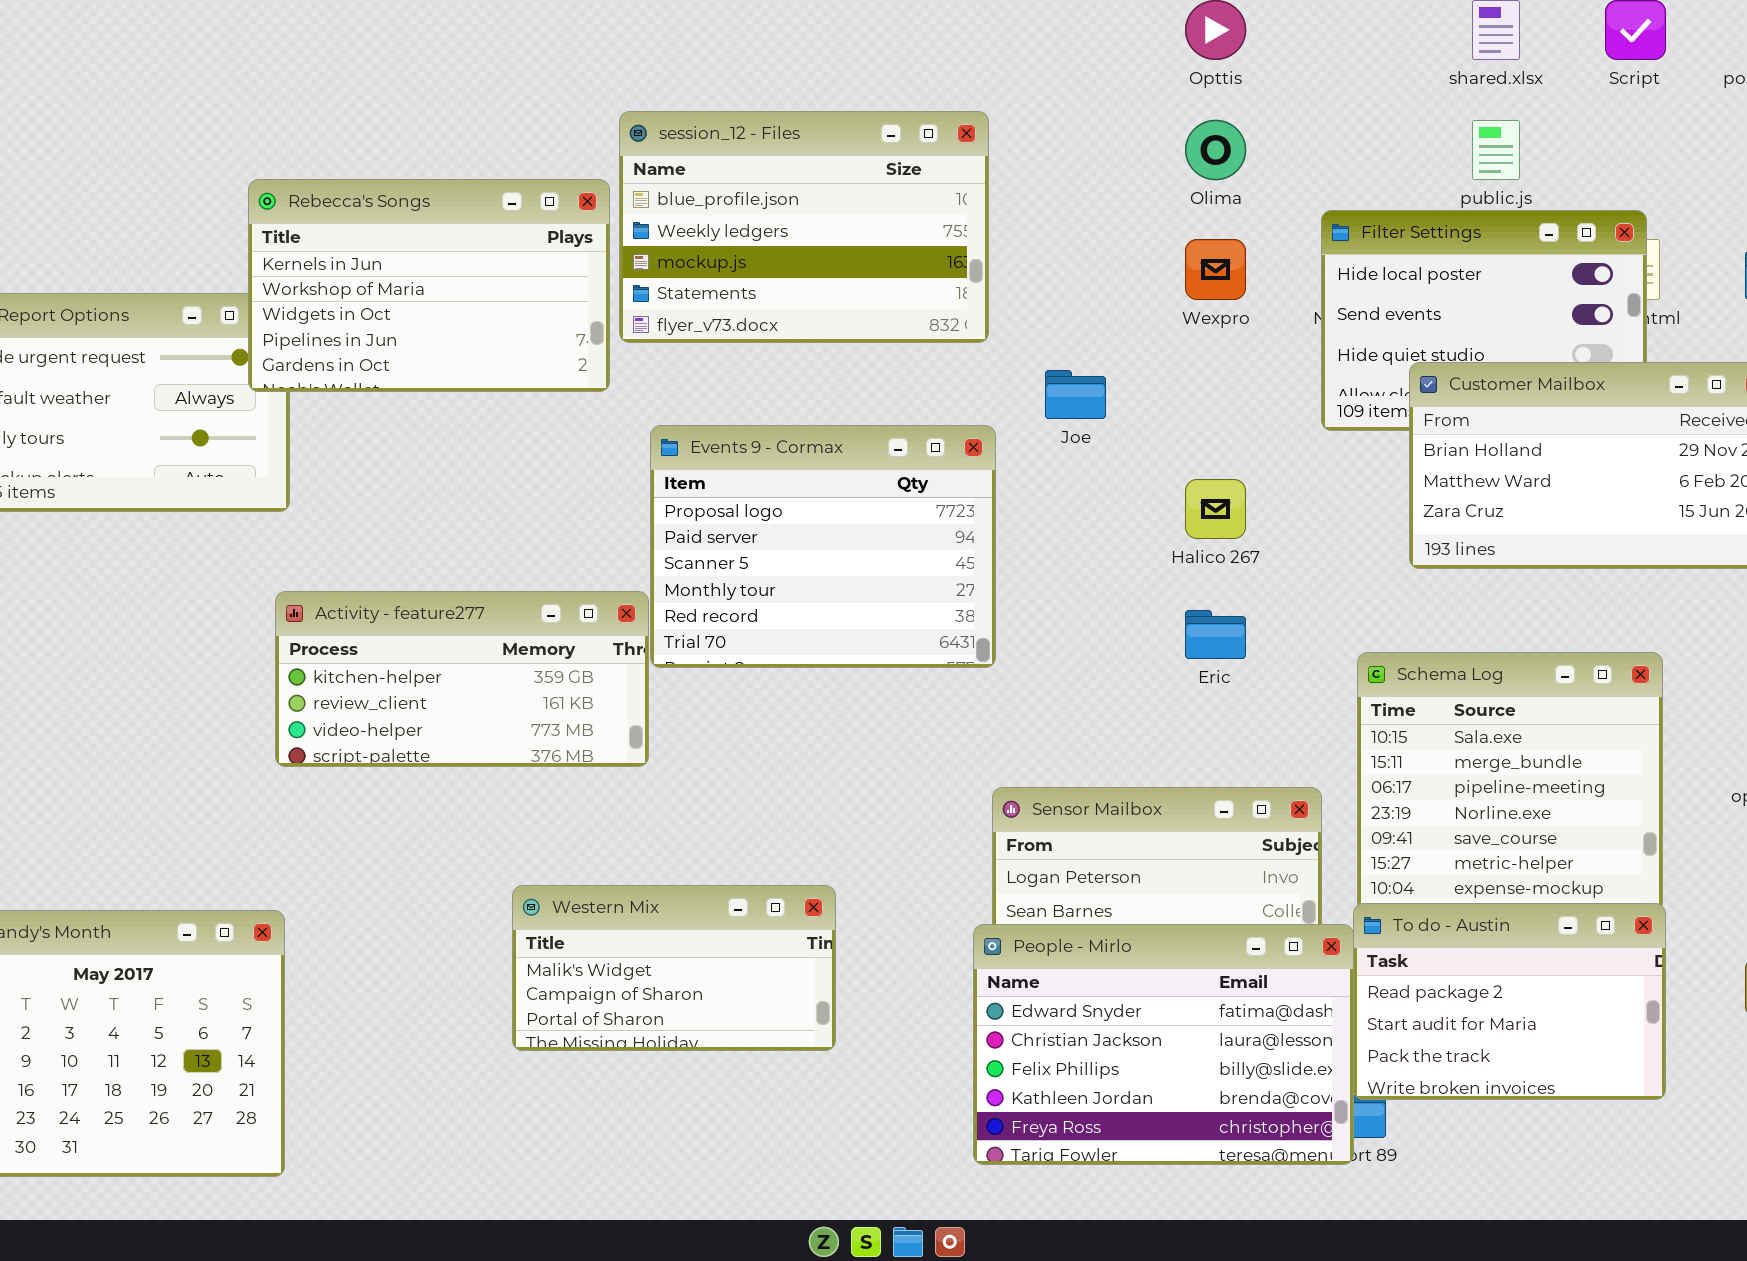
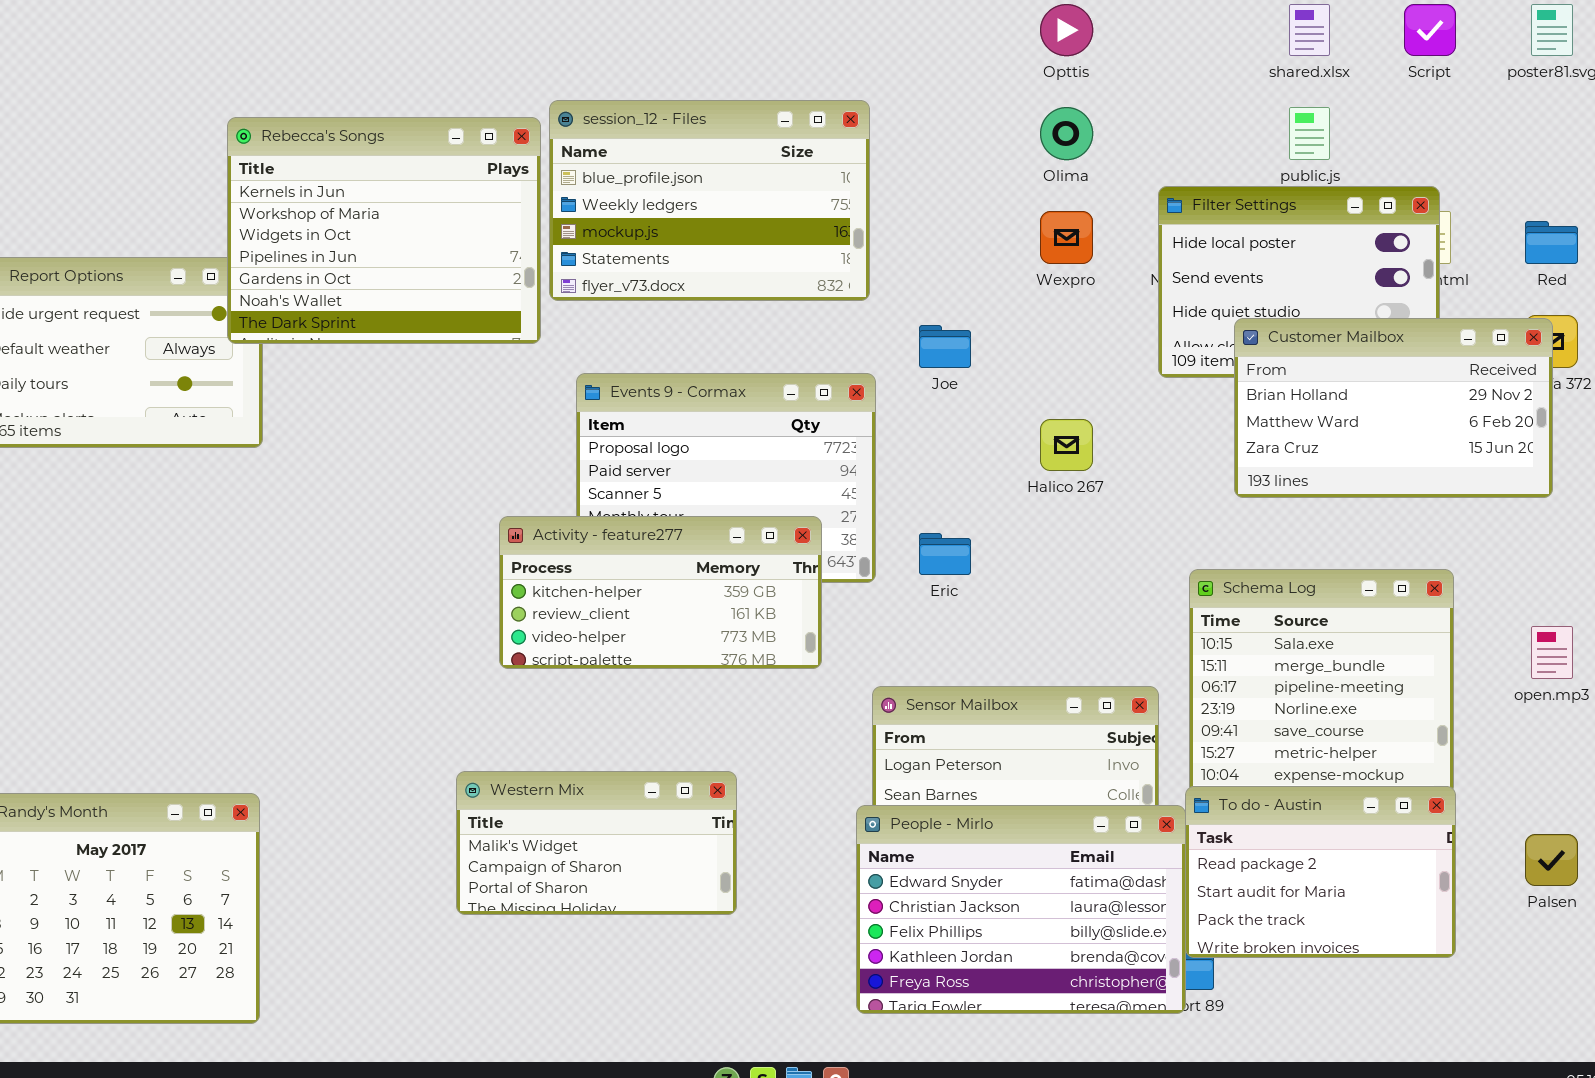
Rebecca's Songs: [248,179,610,392] -> [227,117,541,344], resized
Activity - feature277: [275,591,649,767] -> [499,516,822,669], moved
Eric: [1185,610,1246,659] -> [919,533,971,575], moved

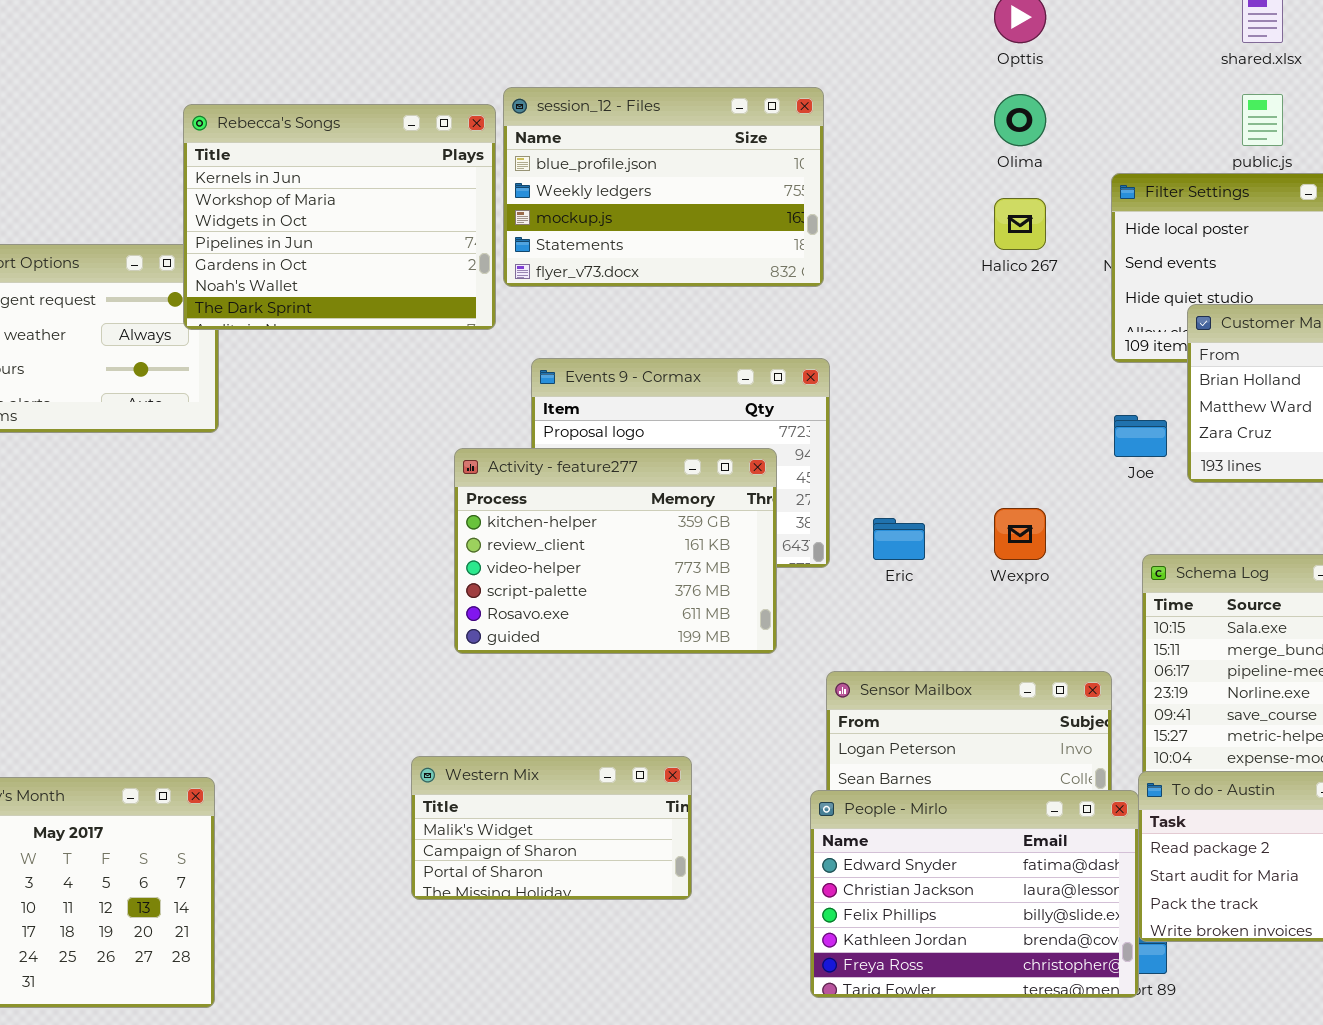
Wexpro: [1040,211,1093,264] -> [994,508,1046,560], moved
Joe: [919,325,971,368] -> [1114,415,1167,457], moved
Halico 267: [1040,419,1093,471] -> [994,198,1046,250], moved
Activity - feature277: [499,516,822,669] -> [454,448,777,654], resized

